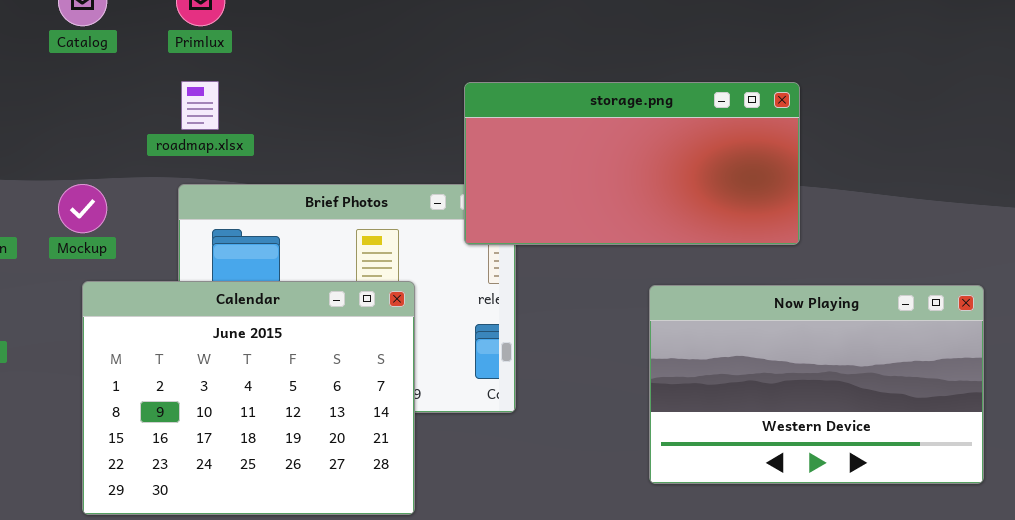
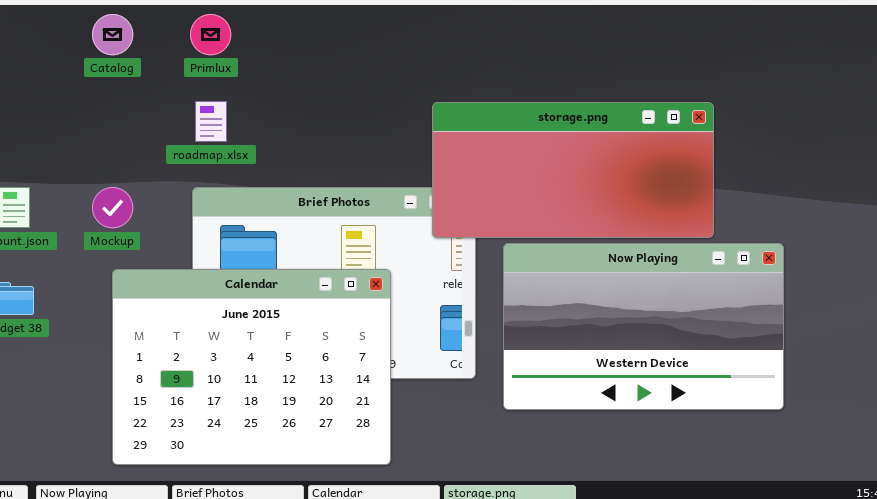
Now Playing: [649,285,984,484] -> [503,243,784,410], moved

